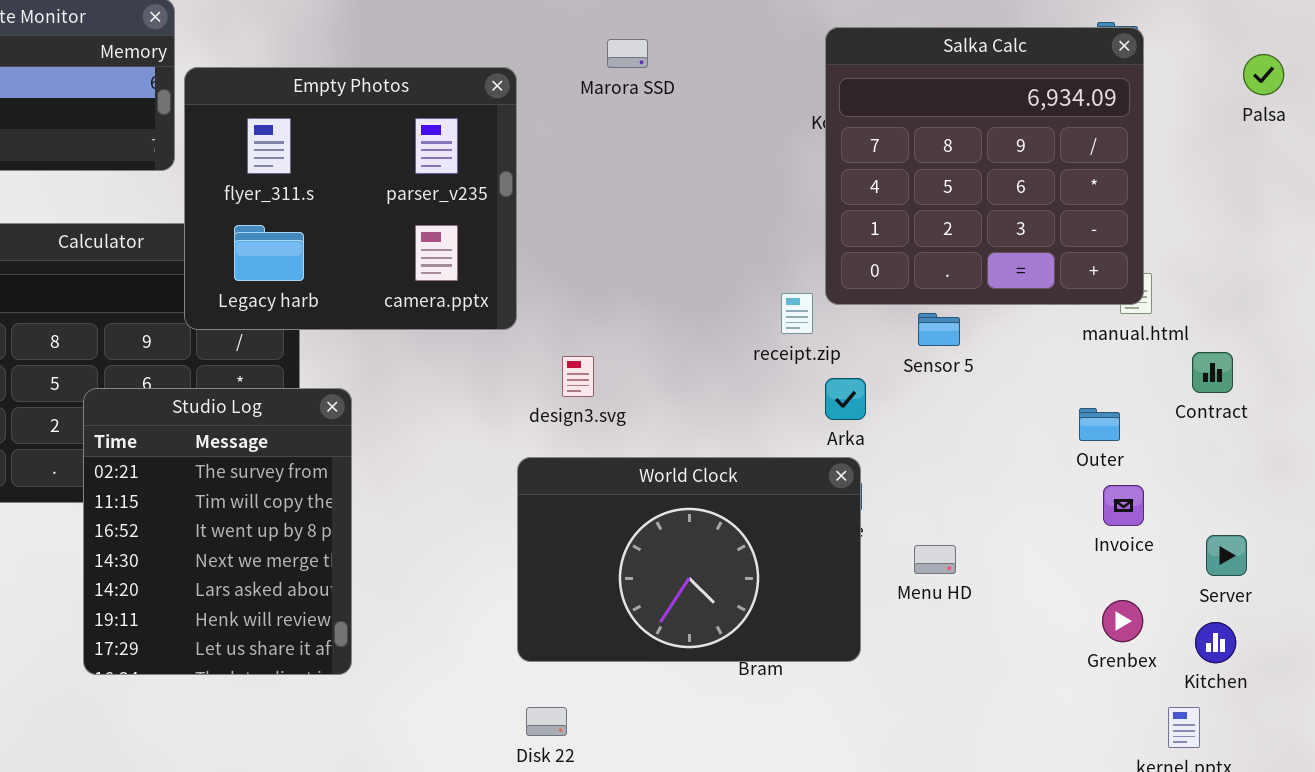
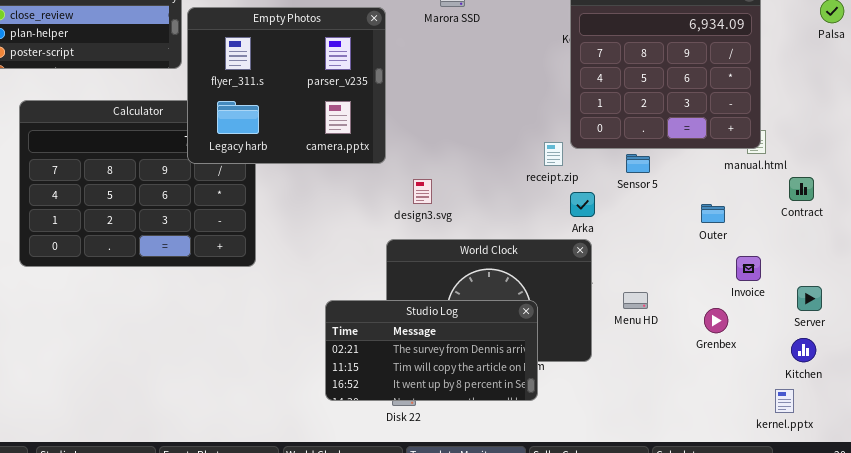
Studio Log: [83,388,352,675] -> [325,300,538,401], moved, resized
Outer: [1079,408,1120,441] -> [701,204,725,223], moved
Grenbex: [1102,600,1143,642] -> [704,308,728,333], moved

